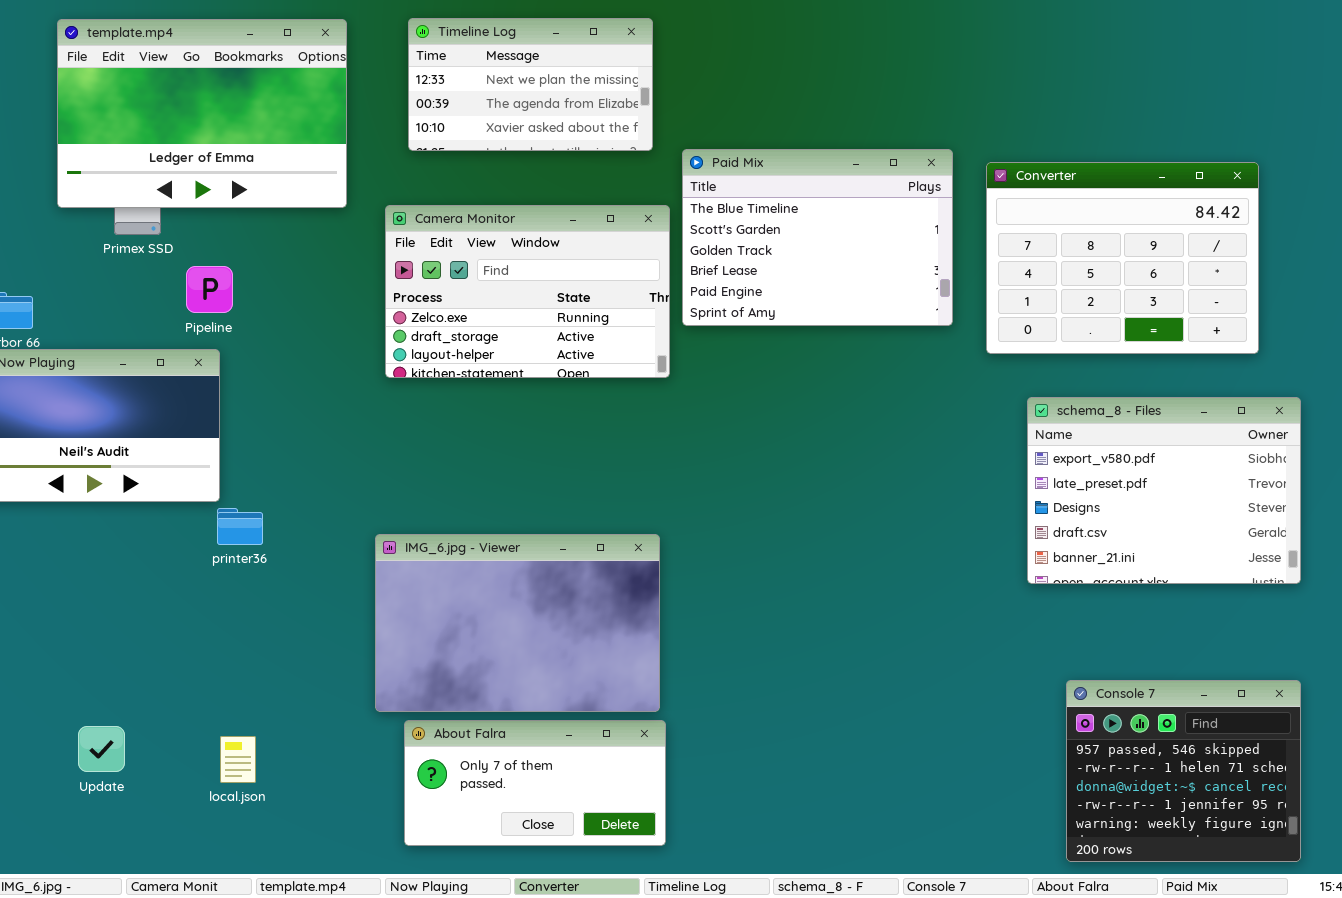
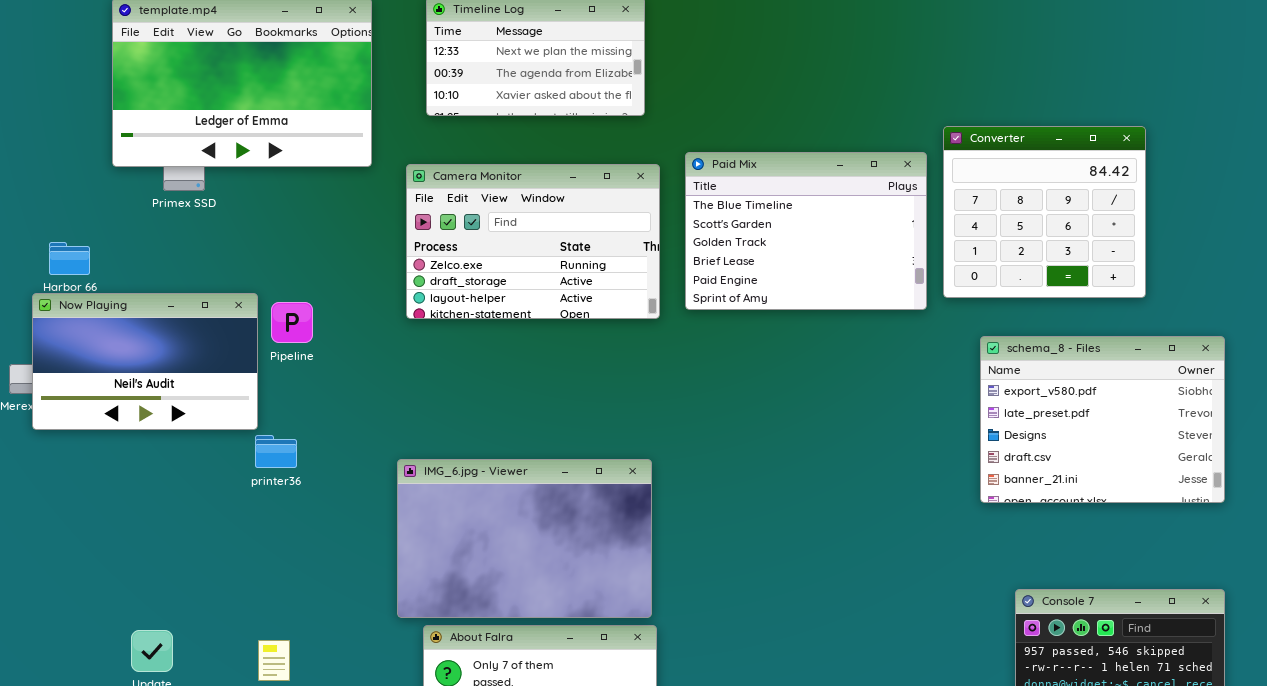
Paid Mix: [682,149,953,326] -> [685,152,927,310], moved
Converter: [986,162,1259,354] -> [943,126,1146,298], resized
Pipeline: [186,266,233,313] -> [271,302,313,343], moved

